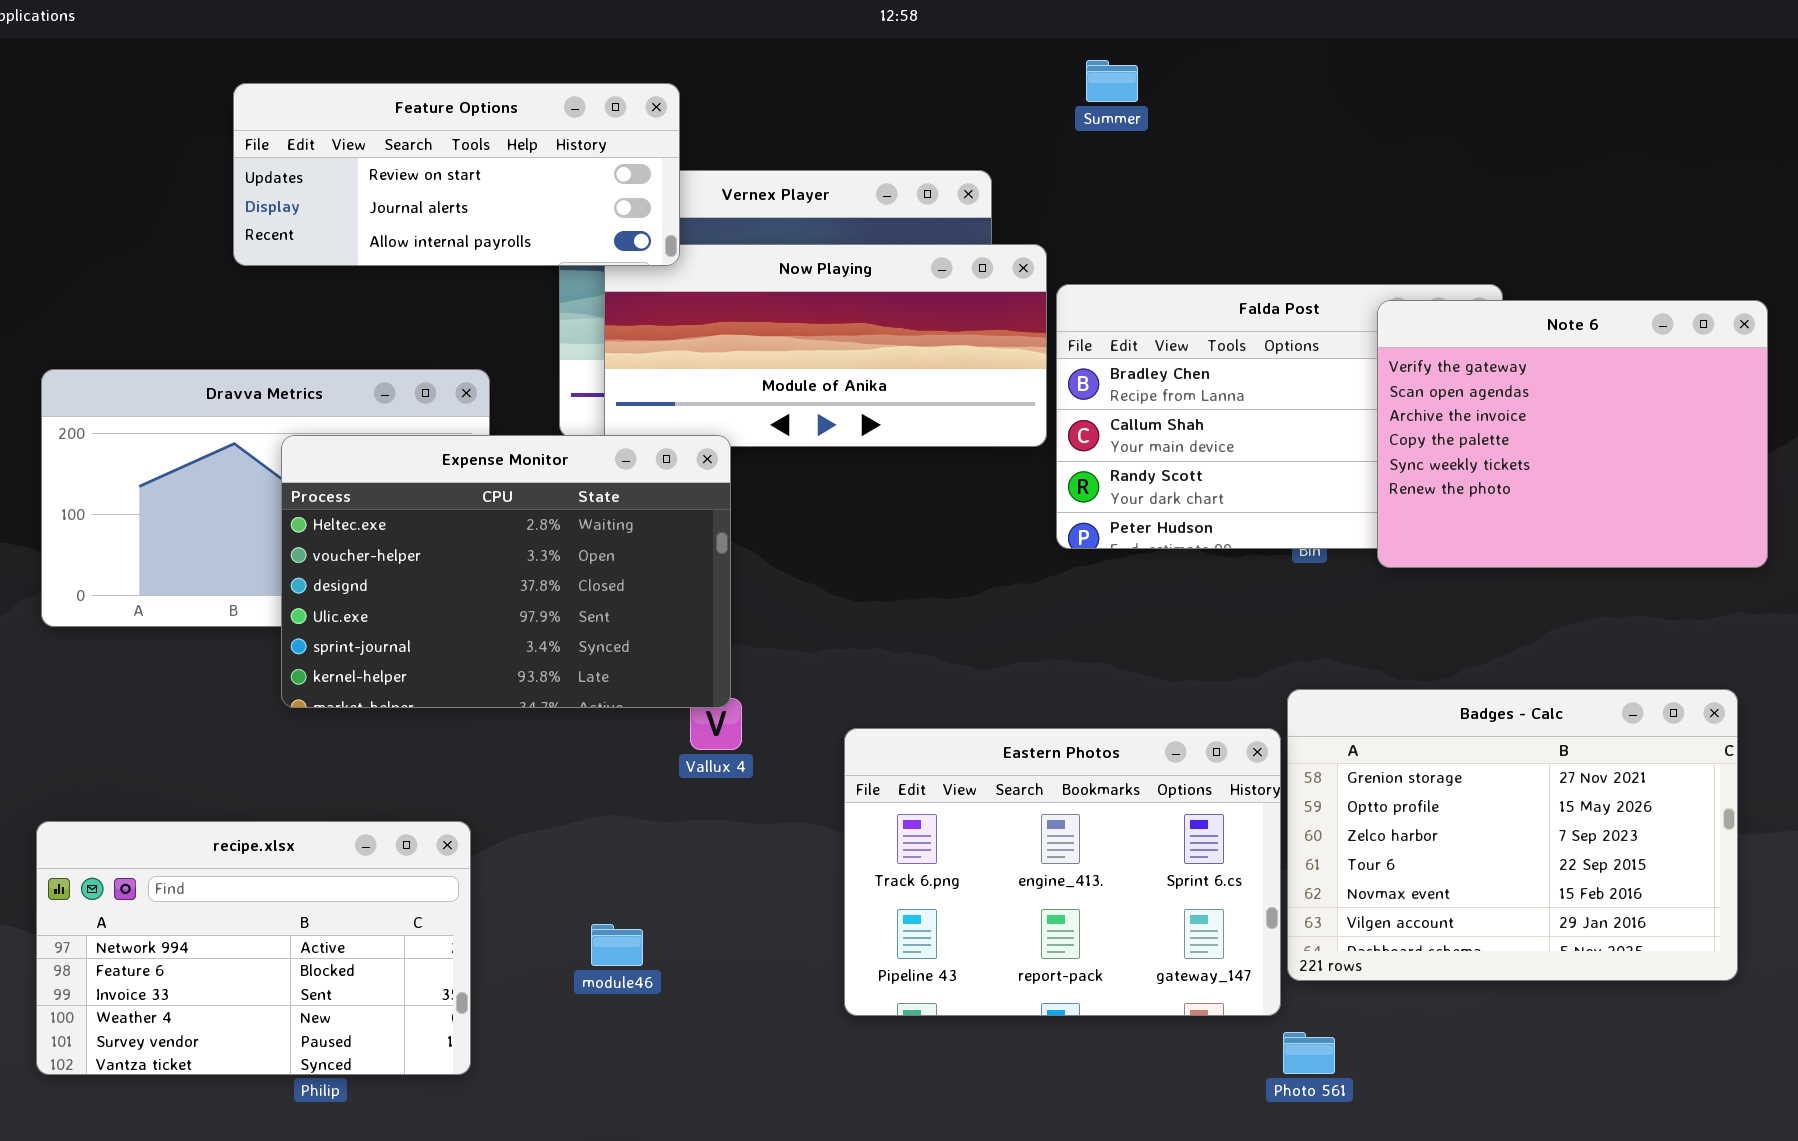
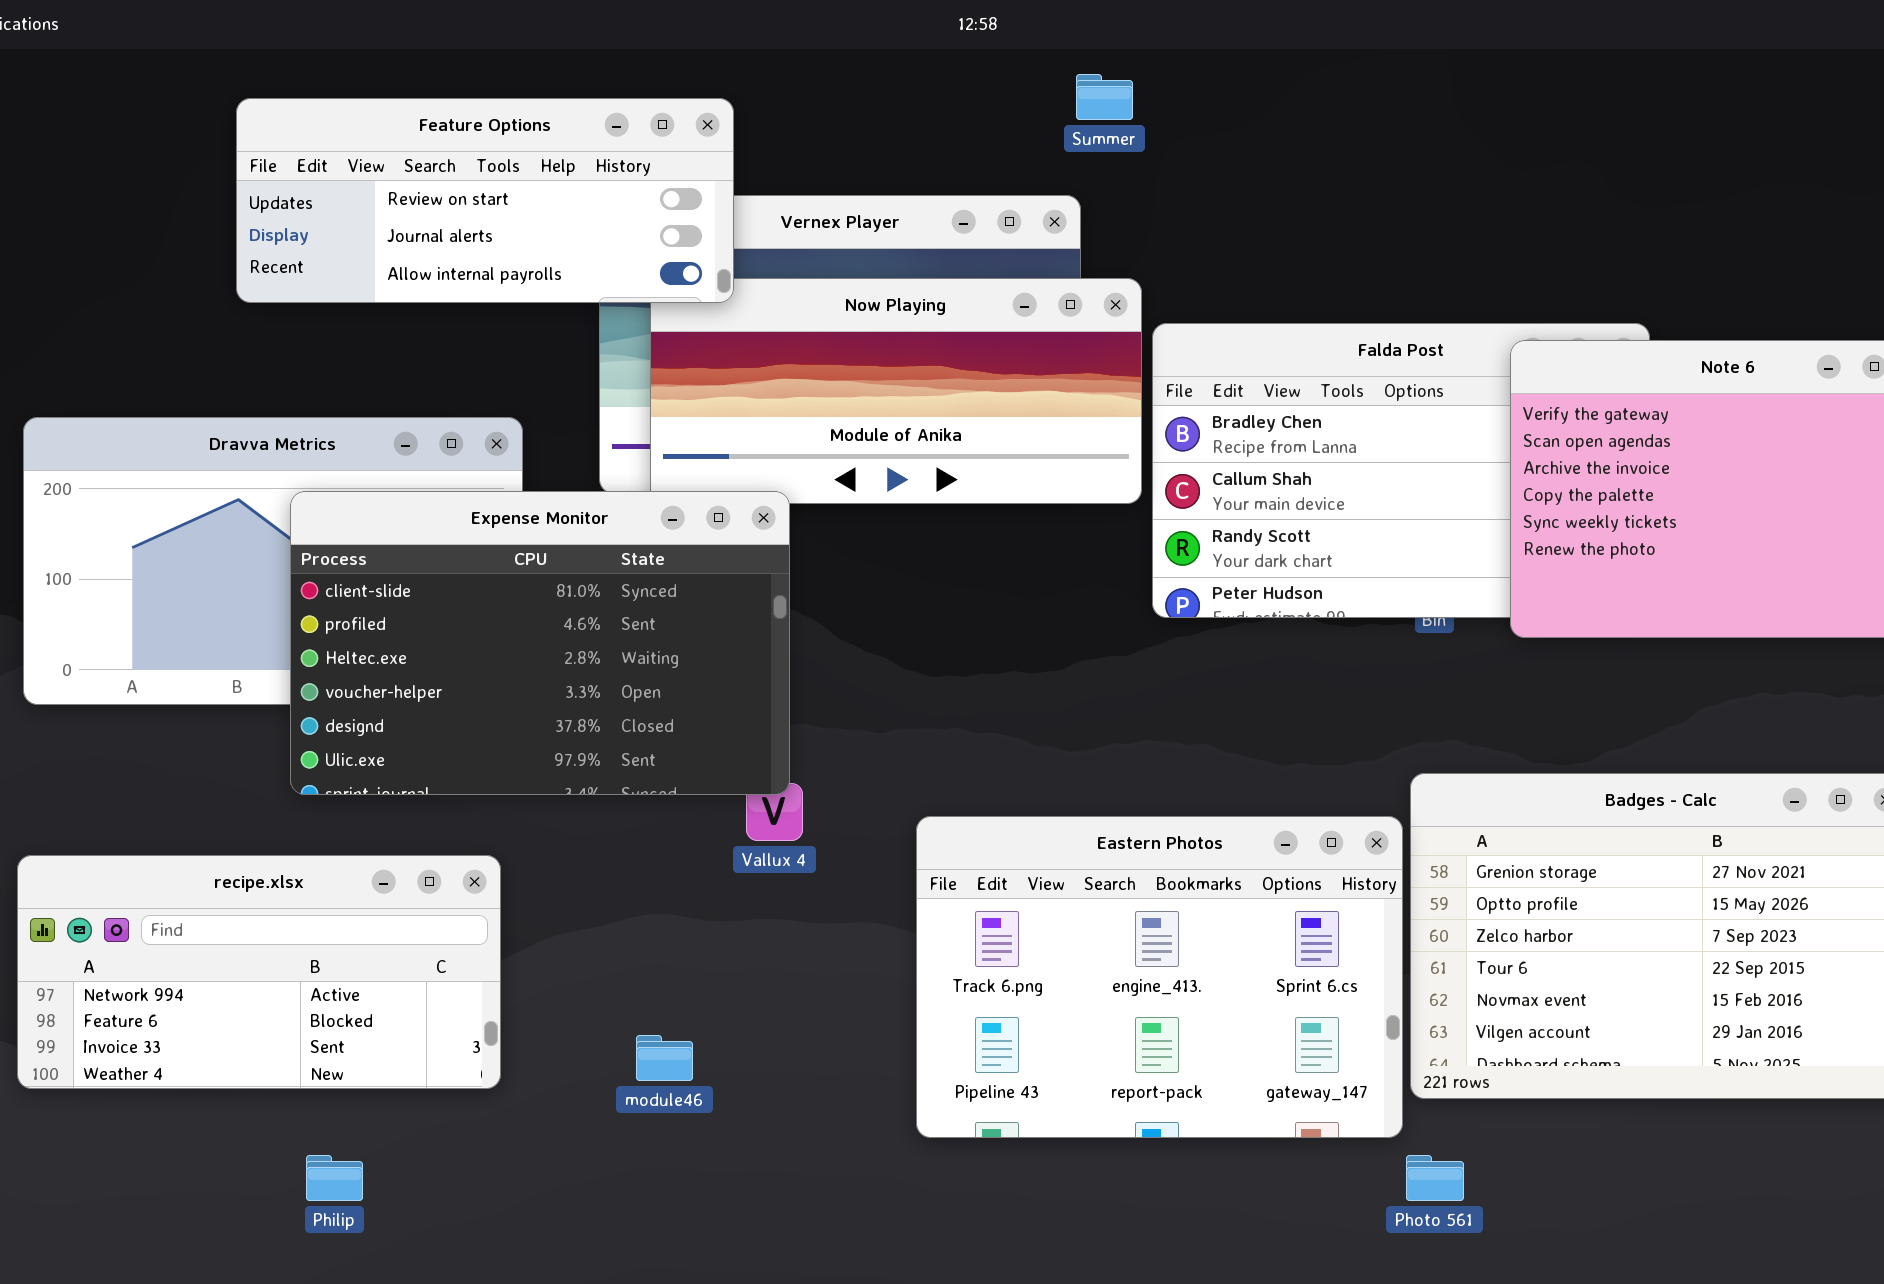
Summer: [1086,60,1138,102] -> [1076,74,1133,120], moved
Expense Monitor: [281,435,731,708] -> [290,491,790,795], scrolled up 2 rows
recipe.xlsx: [36,821,471,1075] -> [17,855,501,1089], moved, resized

